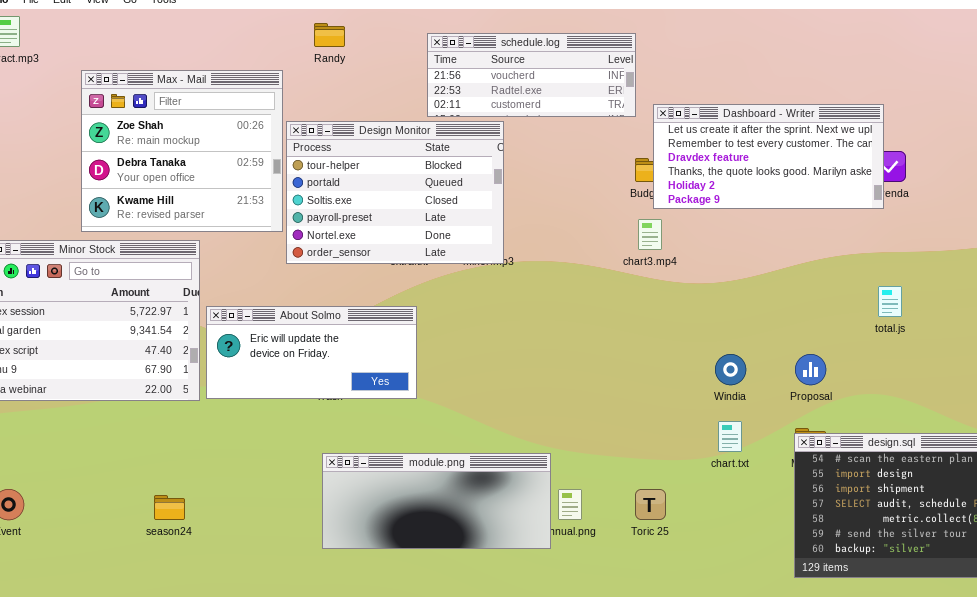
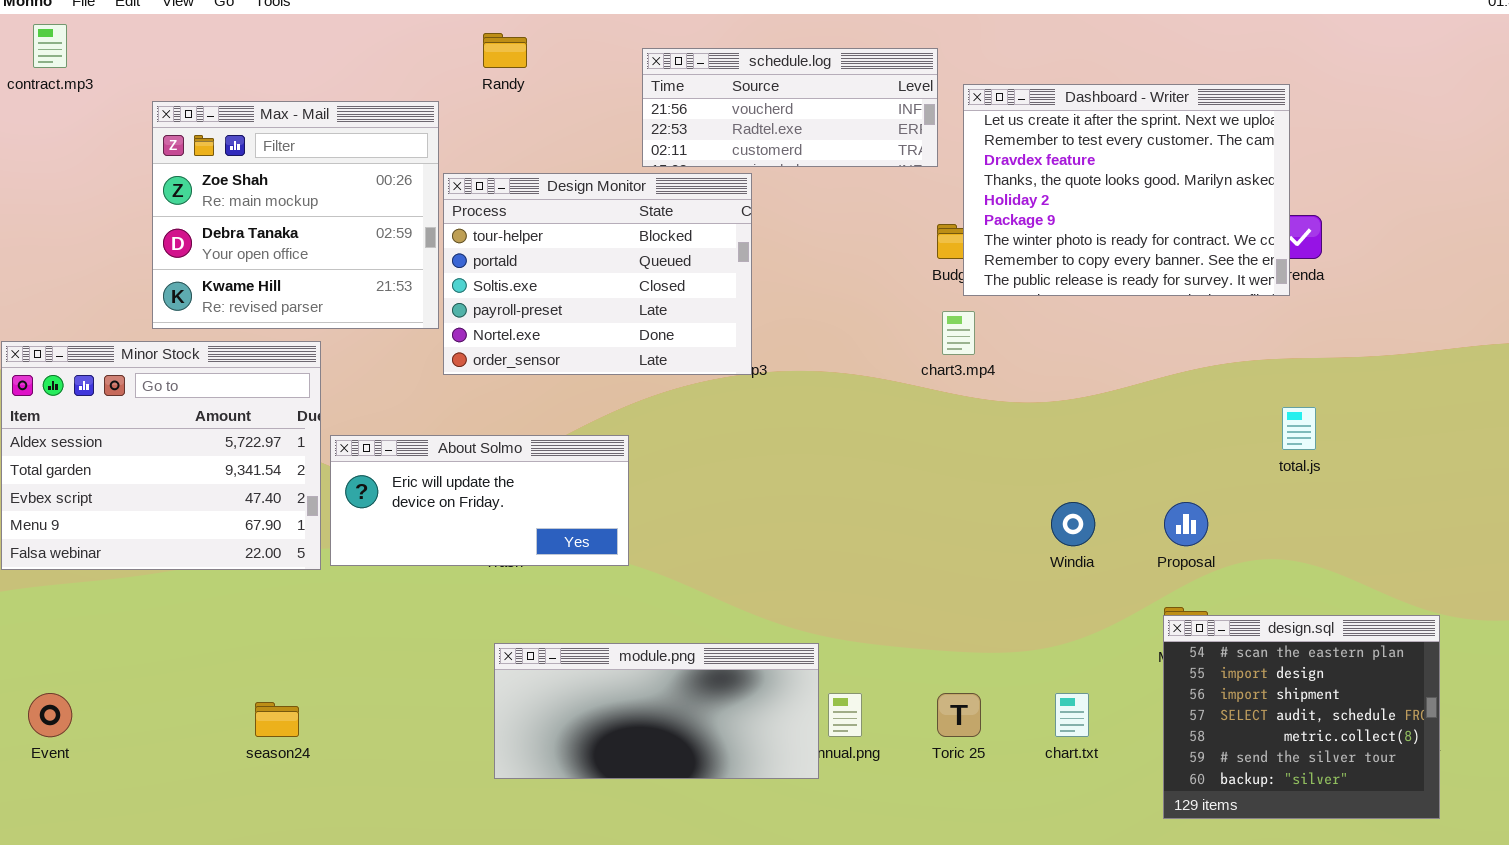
Dashboard - Writer: [653,104,884,209] -> [963,84,1290,296], resized
chart.txt: [718,421,742,452] -> [1055,693,1089,737], moved

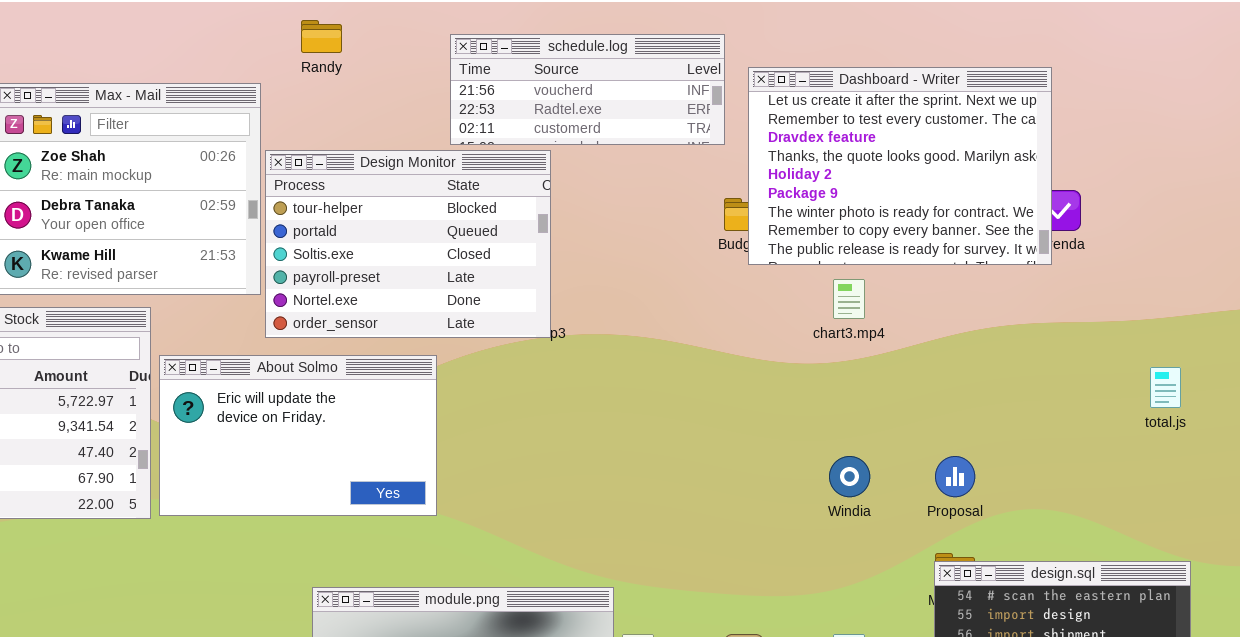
chart3.mp4: [942,311,975,355] -> [833,279,865,319], moved
total.js: [1282,407,1316,450] -> [1150,367,1181,408], moved
About Solmo: [330,435,629,566] -> [159,355,437,516], resized

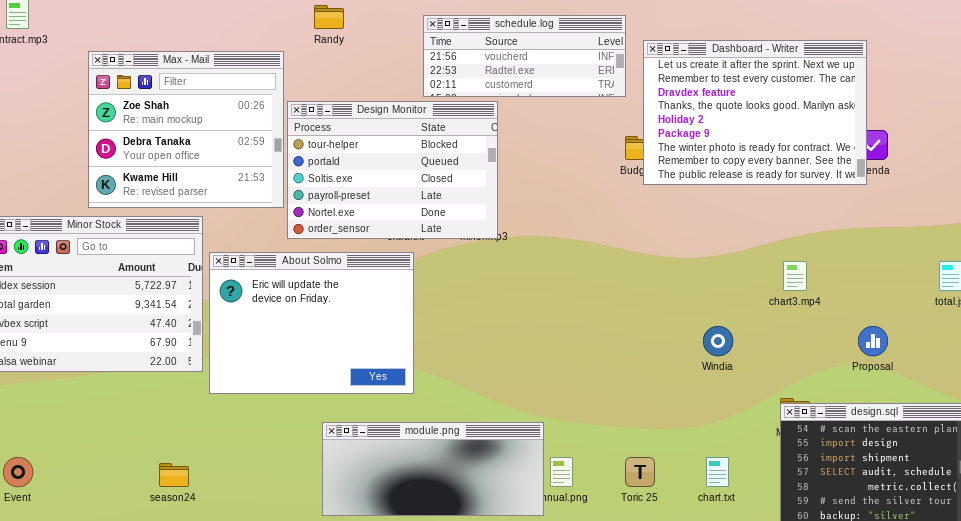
chart3.mp4: [833,279,865,319] -> [783,261,807,291], moved
About Solmo: [159,355,437,516] -> [209,252,414,394], resized
Proposal: [935,456,975,497] -> [858,326,888,356], moved

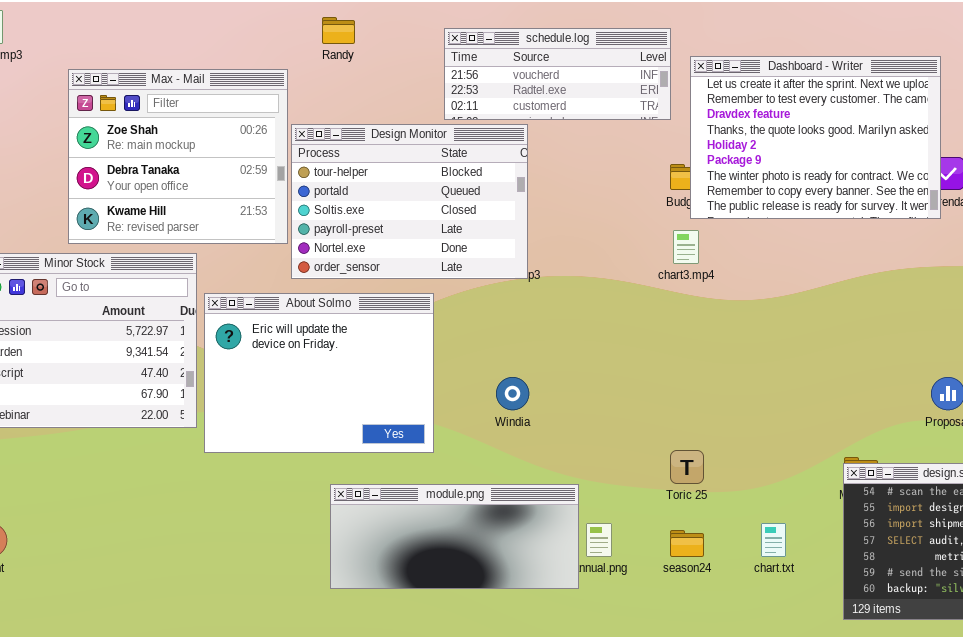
chart3.mp4: [783,261,807,291] -> [673,230,699,264], moved
Windia: [703,326,733,356] -> [496,377,529,410], moved
Toric 25: [625,457,655,487] -> [670,450,704,484], moved
season24: [159,463,189,487] -> [670,530,704,557], moved

